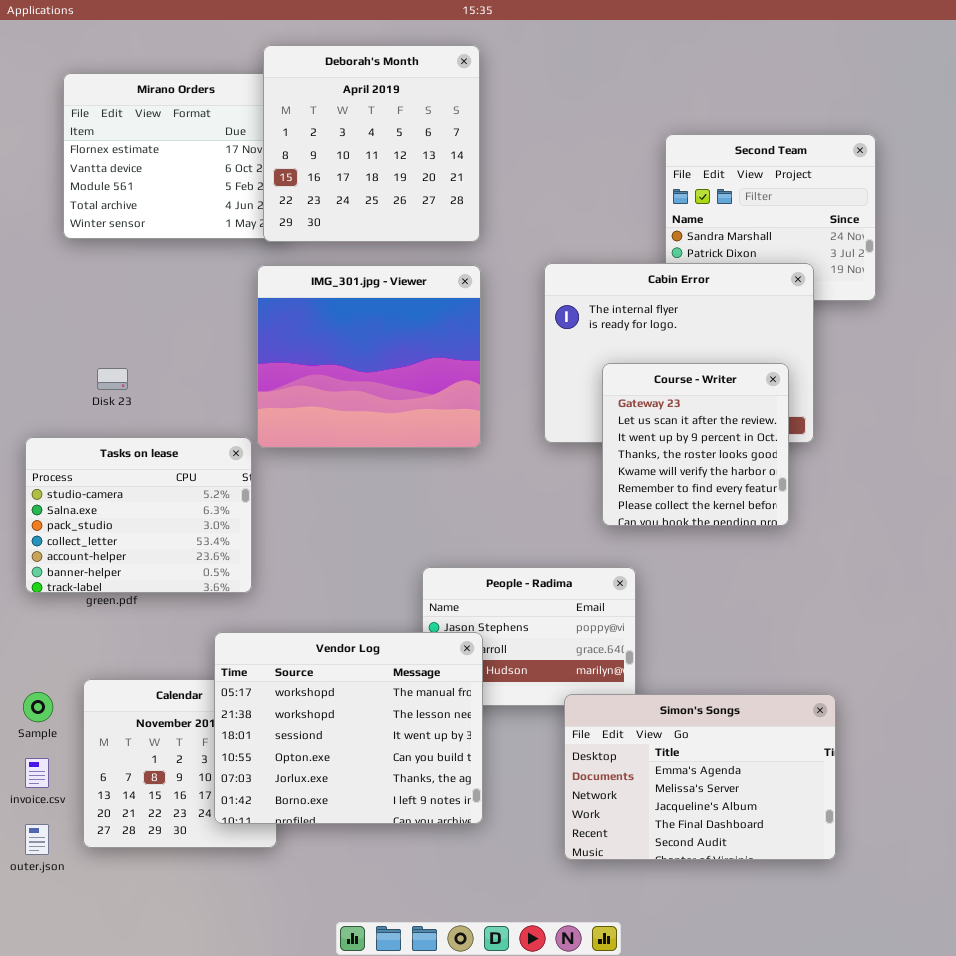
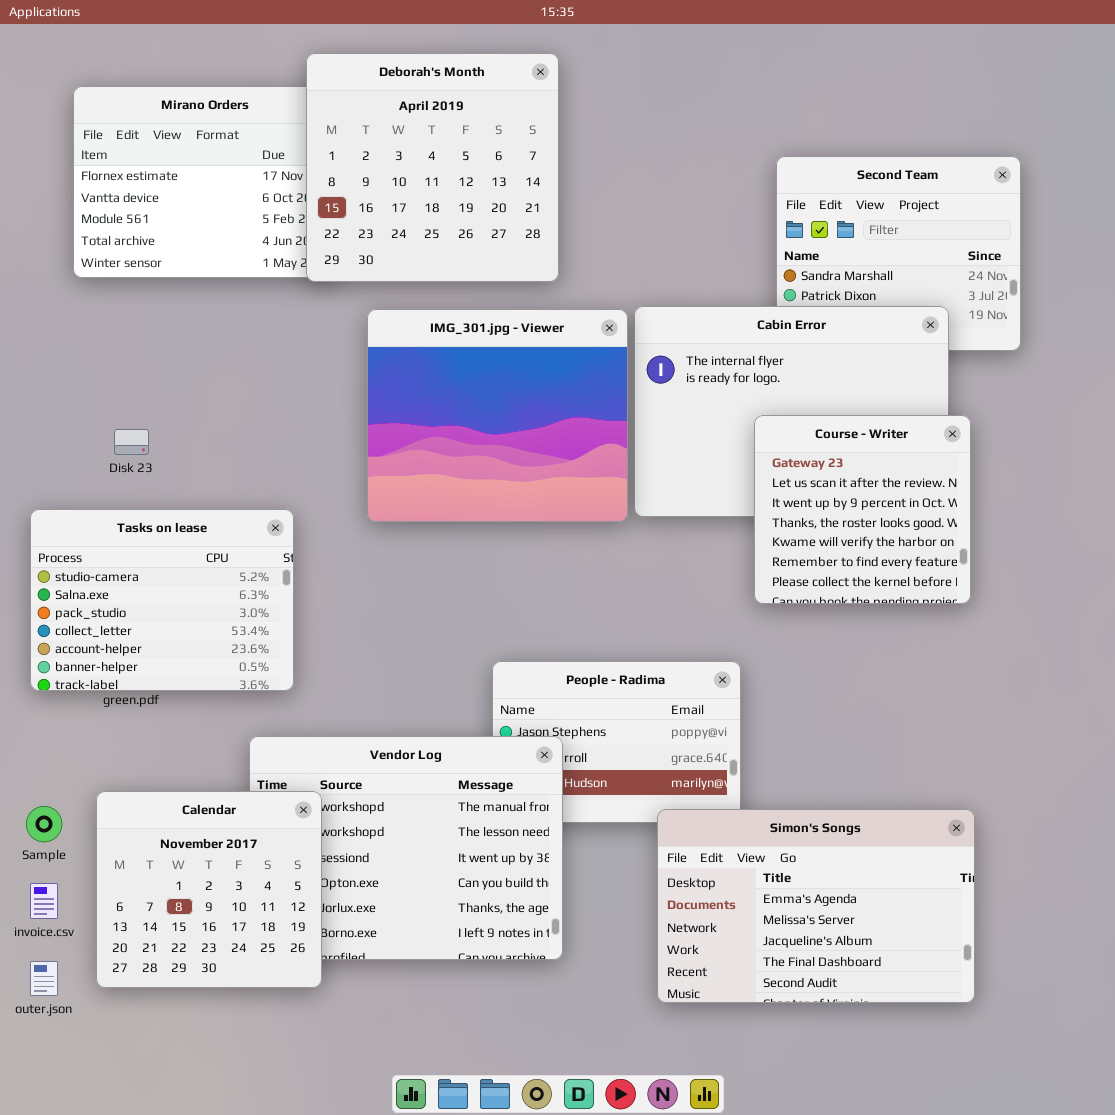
IMG_301.jpg - Viewer: [257,265,481,448] -> [367,309,628,522], moved
Course - Writer: [602,363,789,526] -> [754,415,971,604], moved
Calendar: [83,679,277,848] -> [96,791,322,988], raised

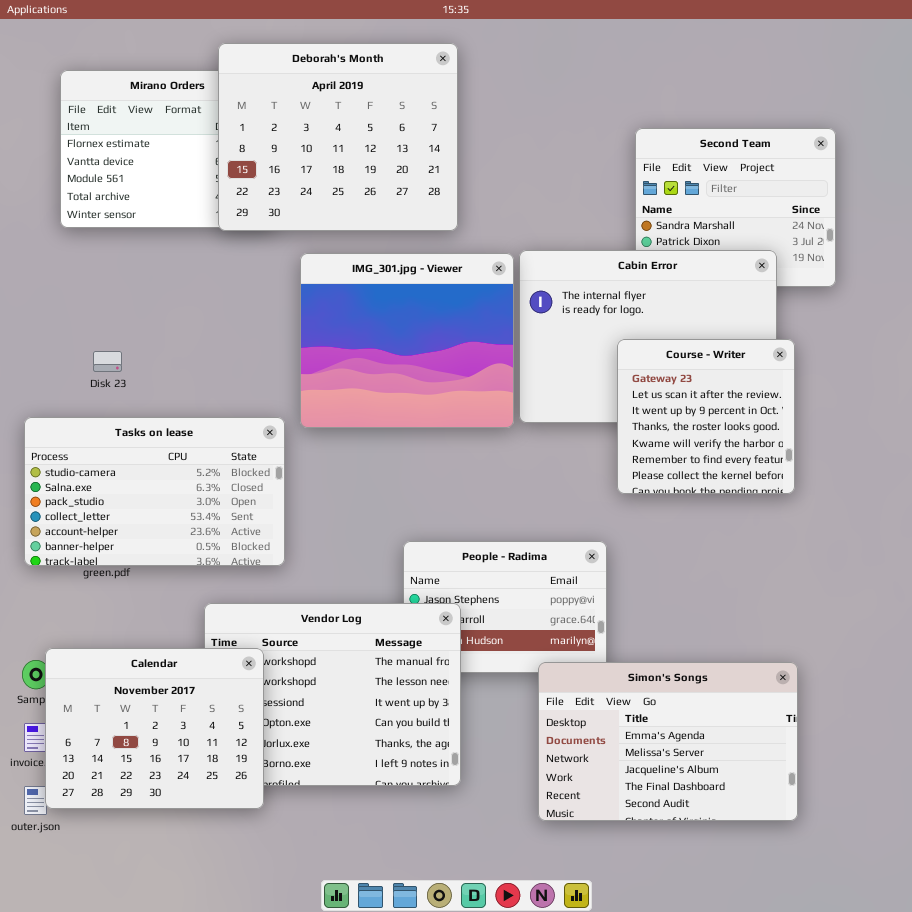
Deborah's Month: [306,53,559,282] -> [218,43,458,231], resized
Tasks on lease: [30,509,294,691] -> [24,417,285,566], resized
Calendar: [96,791,322,988] -> [45,648,264,809], resized

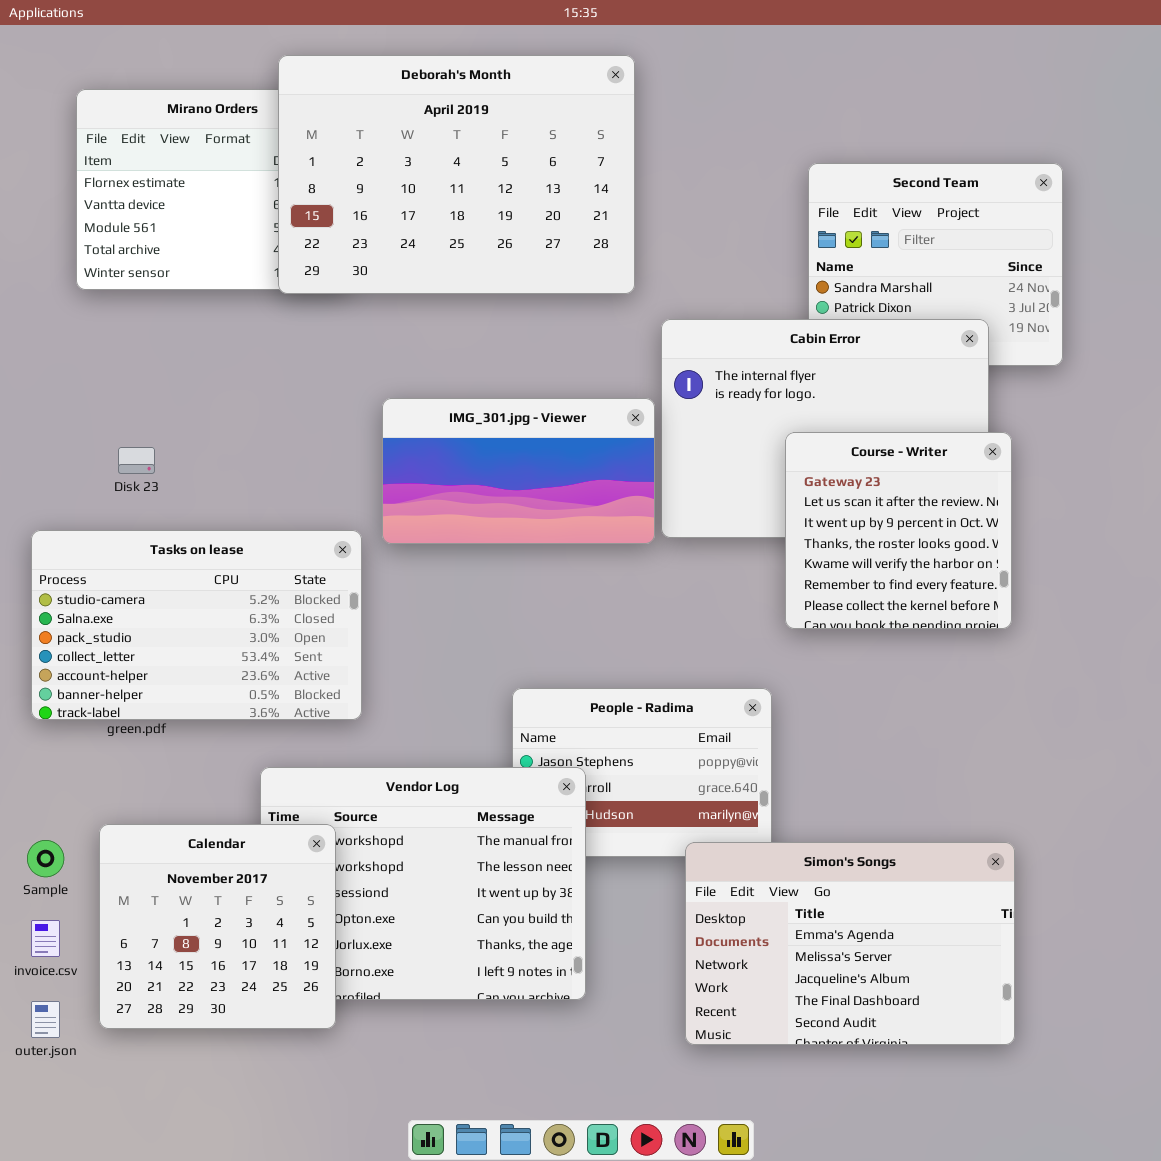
Deborah's Month: [218,43,458,231] -> [278,55,635,294], resized
IMG_301.jpg - Viewer: [300,253,514,428] -> [382,398,655,544], resized
Calendar: [45,648,264,809] -> [99,824,336,1029], resized

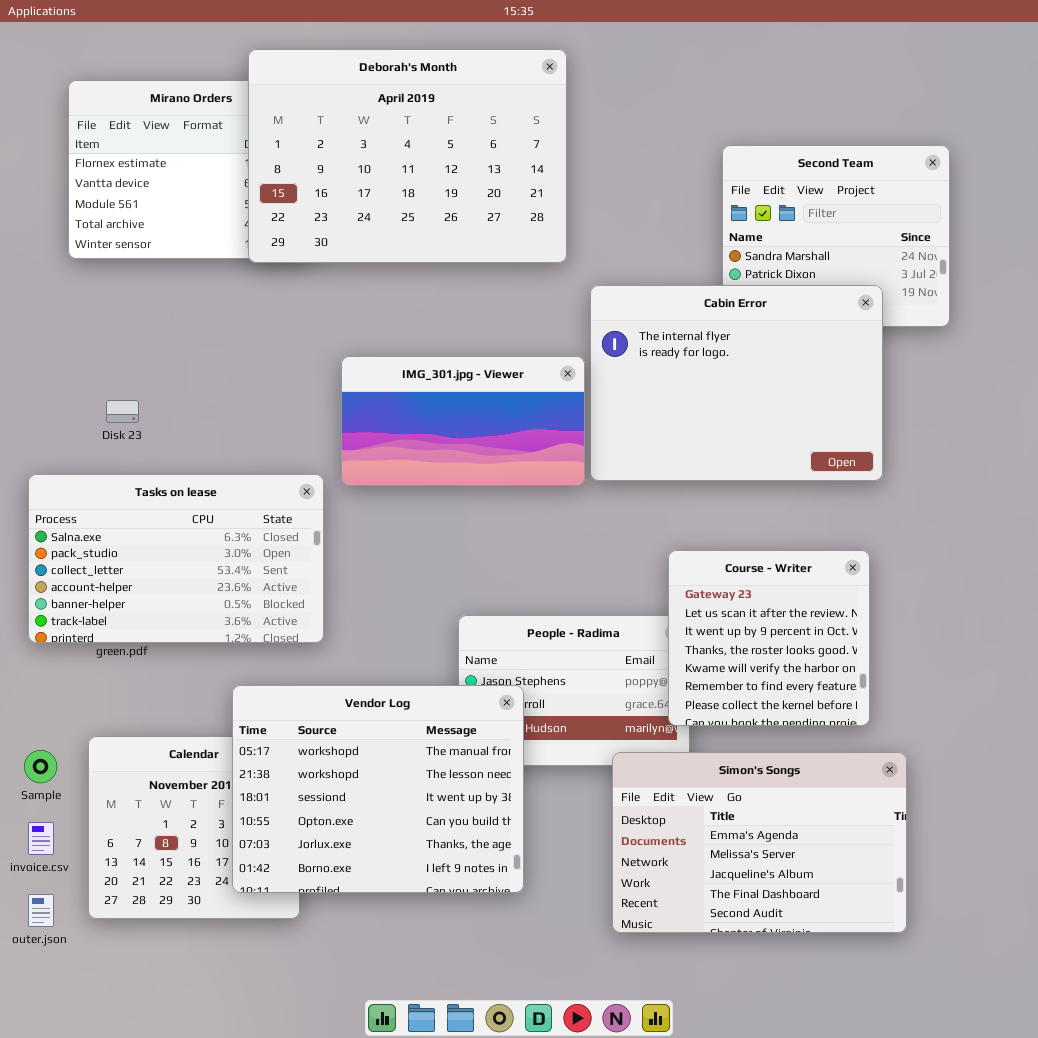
Course - Writer: [785,432,1012,629] -> [668,550,870,726], moved
Tasks on lease: [31,530,362,720] -> [28,474,324,643], scrolled down 1 row
Vendor Log: [260,767,586,1000] -> [232,685,524,893], raised

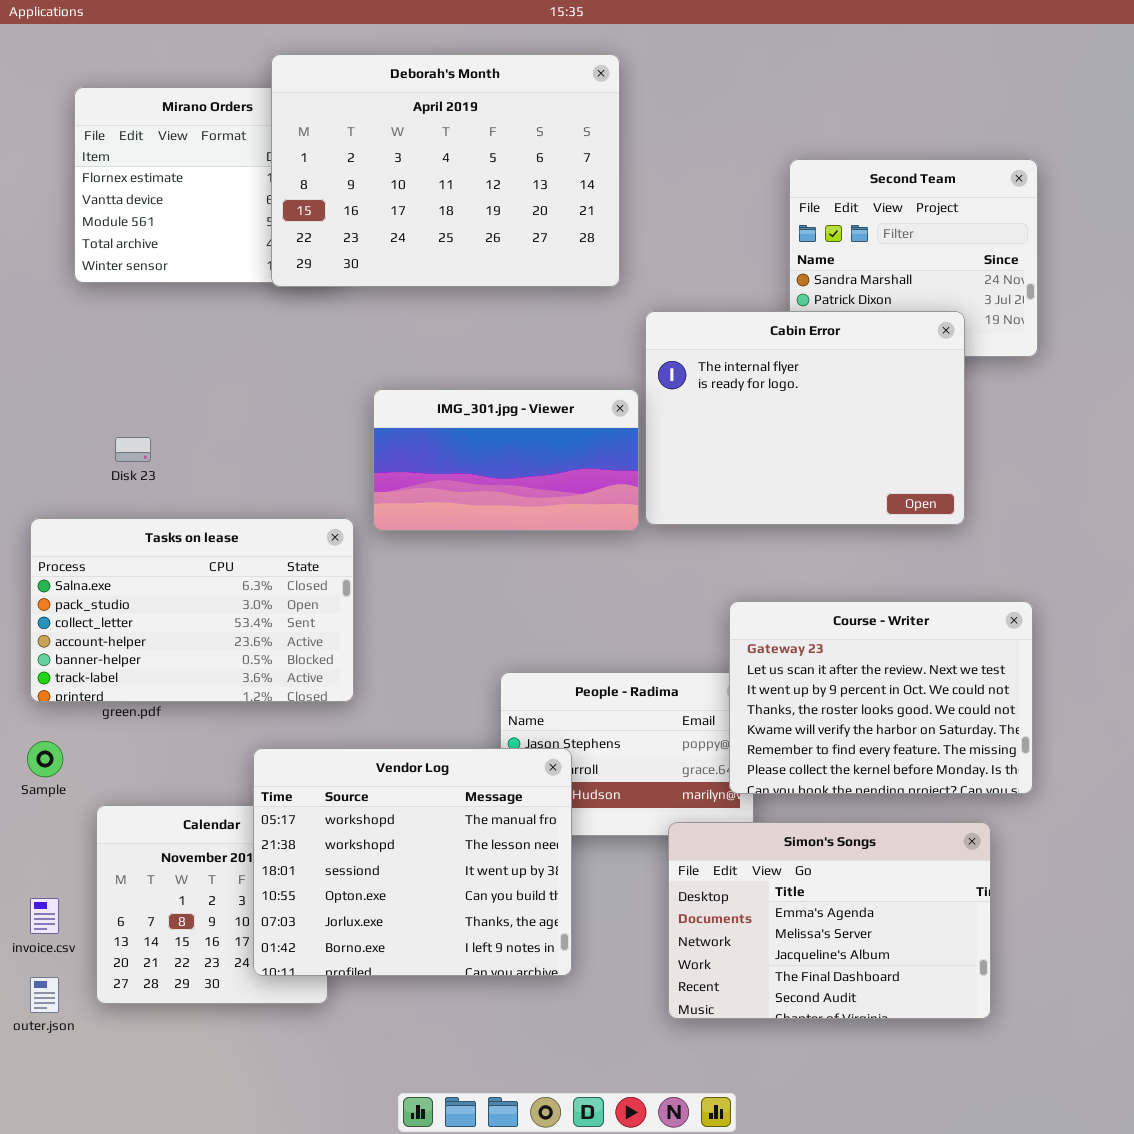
Course - Writer: [668,550,870,726] -> [729,601,1033,794], resized
Sample: [24,750,57,783] -> [27,741,63,777], moved

